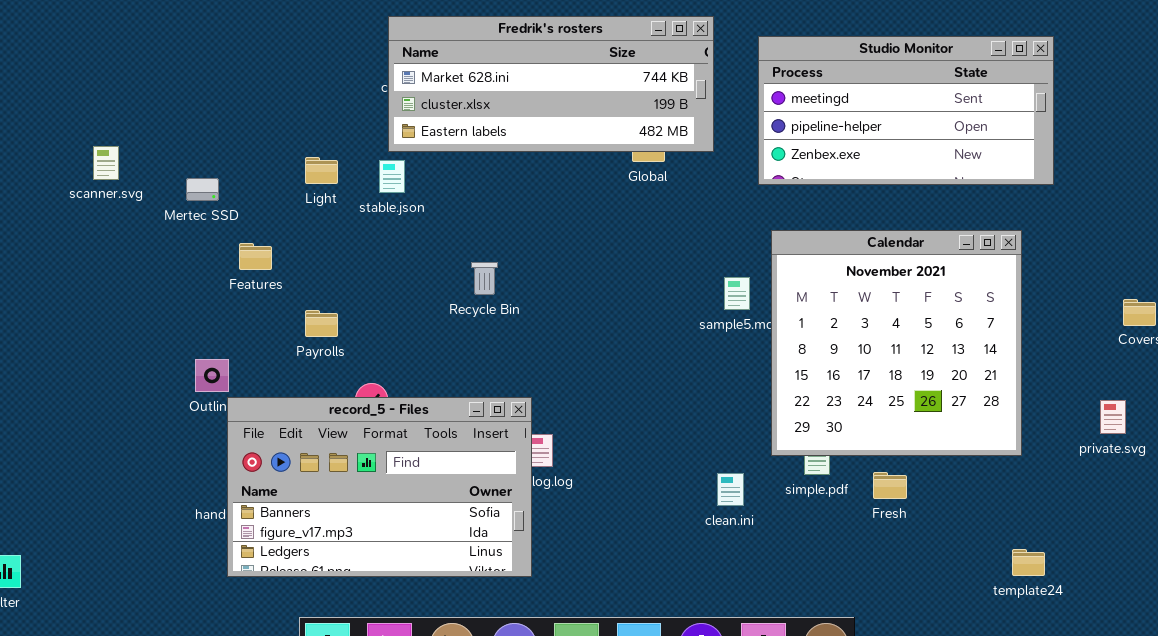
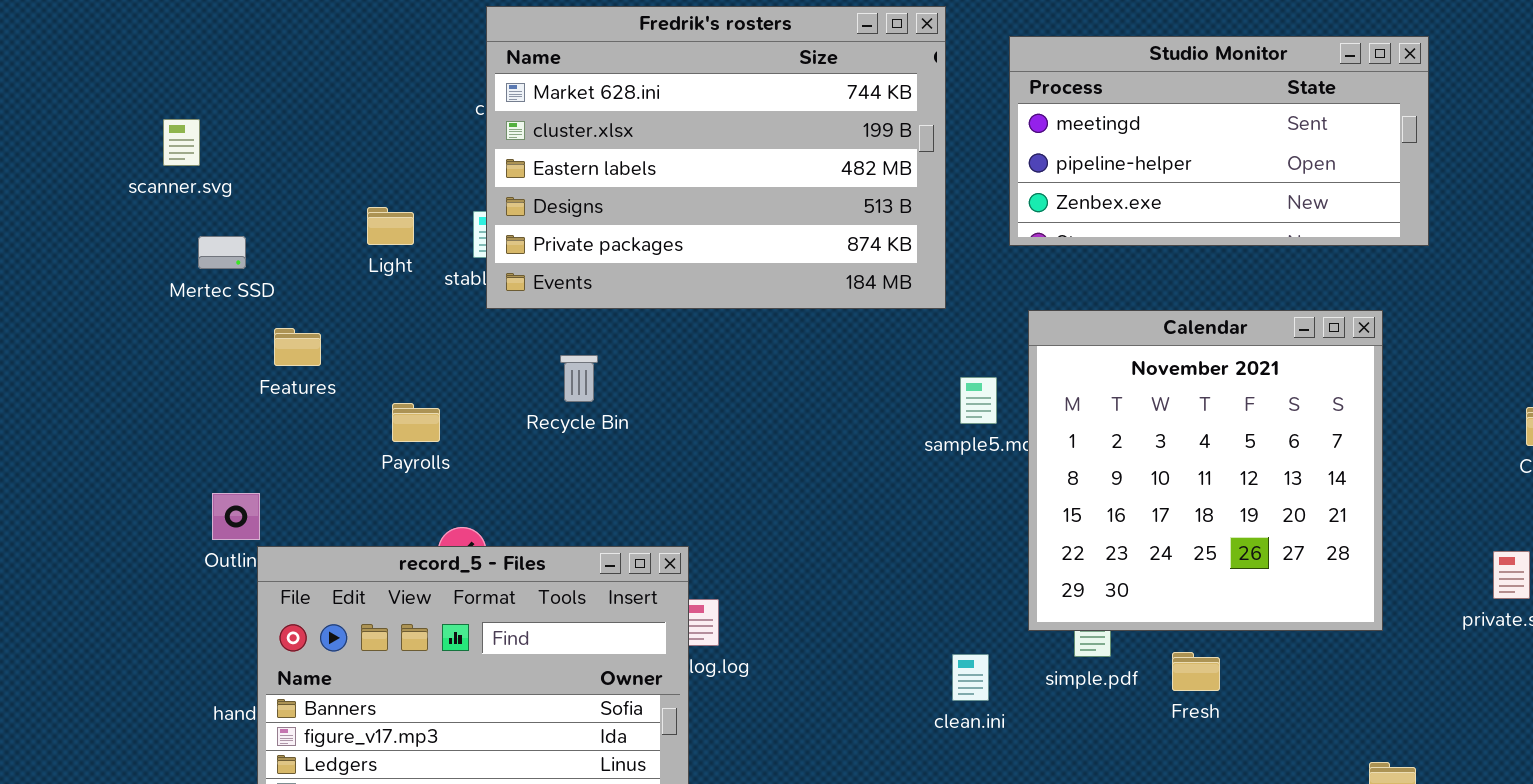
Fredrik's rosters: [388,16,714,152] -> [486,6,946,309], resized
scanner.svg: [93,146,119,180] -> [163,119,200,166], moved
Recycle Bin: [471,262,498,295] -> [560,355,598,402], moved
Payrolls: [305,310,338,337] -> [392,403,440,442], moved

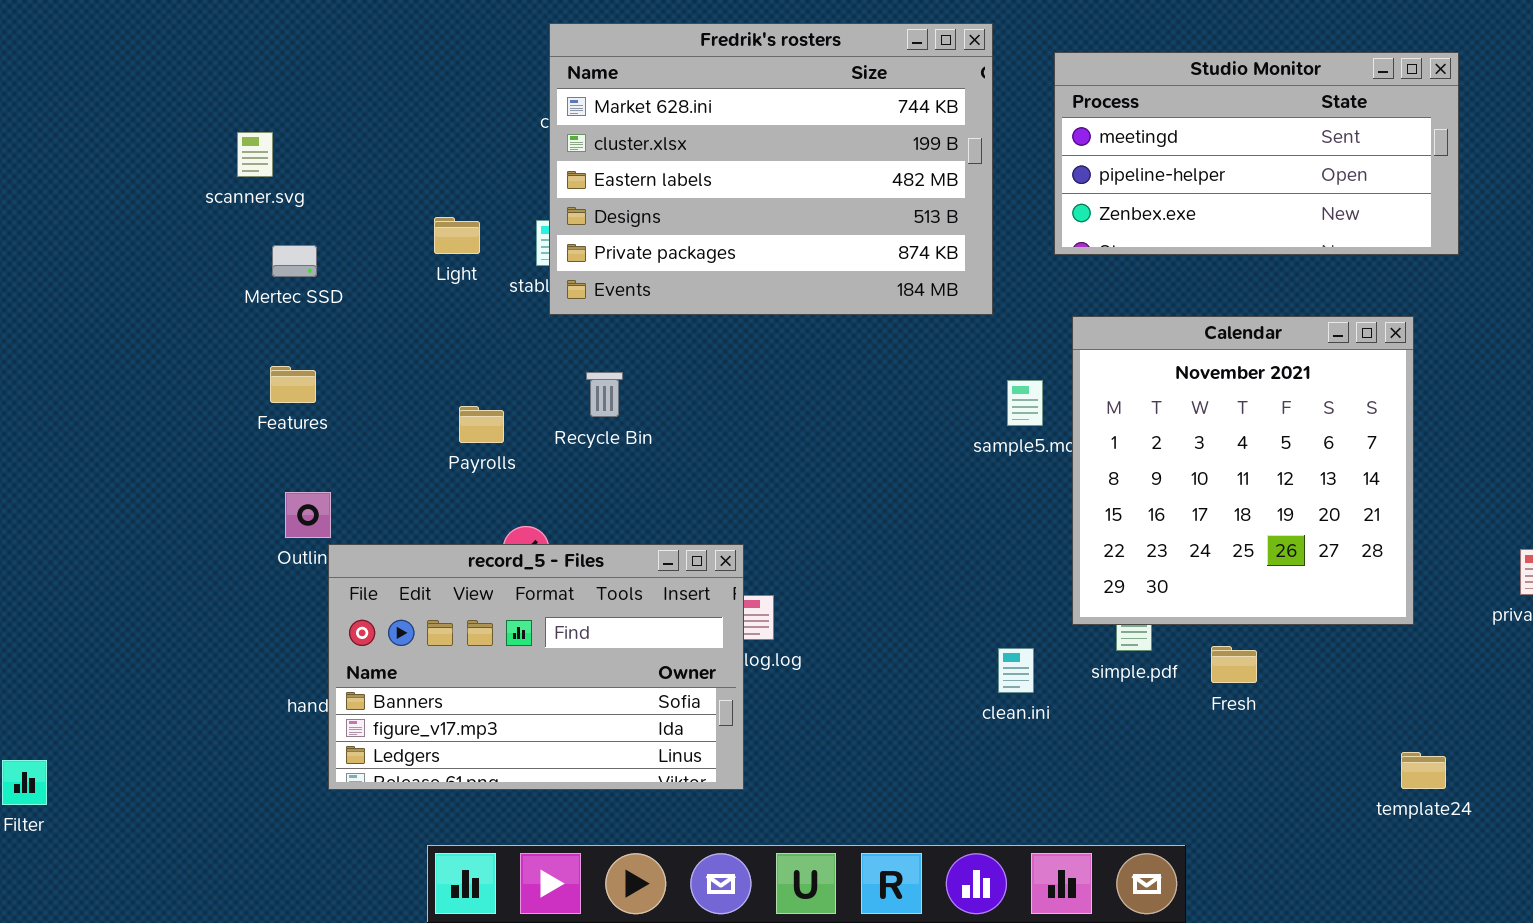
Features: [274,328,321,366] -> [270,366,316,403], moved
Recycle Bin: [560,355,598,402] -> [586,372,623,417], moved

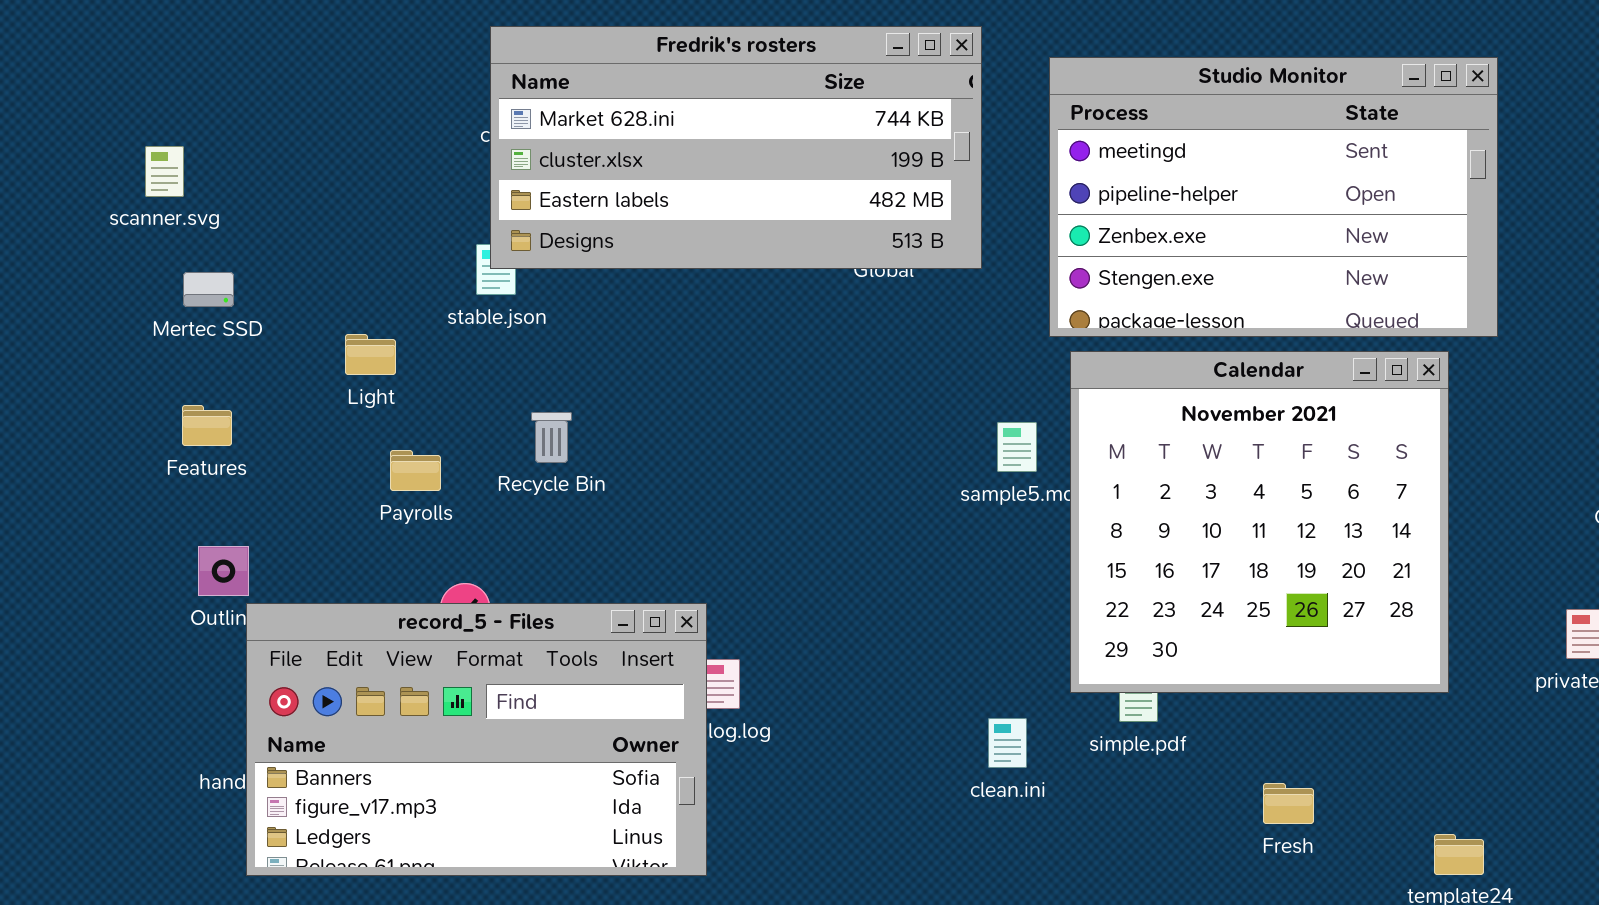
Fredrik's rosters: [549,23,993,315] -> [490,26,982,269], resized
Studio Monitor: [1054,52,1459,255] -> [1049,57,1498,337], resized
Light: [434,217,480,254] -> [345,334,396,375], moved
Fresh: [1211,646,1257,683] -> [1263,783,1314,824], moved

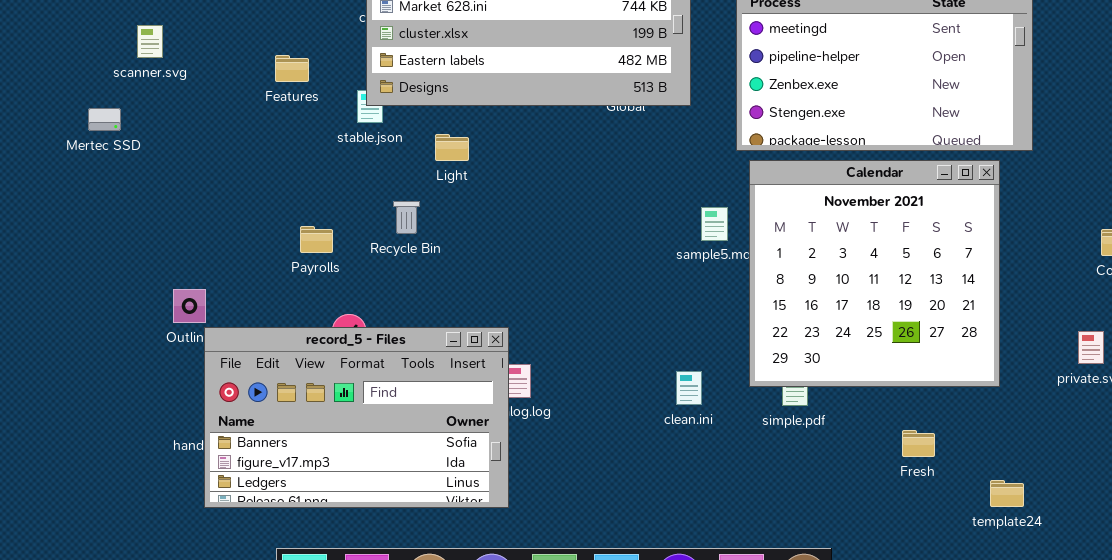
Mertec SSD: [183,272,234,307] -> [88,108,121,131], moved
Light: [345,334,396,375] -> [435,134,469,161], moved
Features: [182,405,232,446] -> [275,55,309,82], moved
clean.ini: [988,718,1027,768] -> [676,371,702,405], moved
Fresh: [1263,783,1314,824] -> [902,430,935,457], moved

